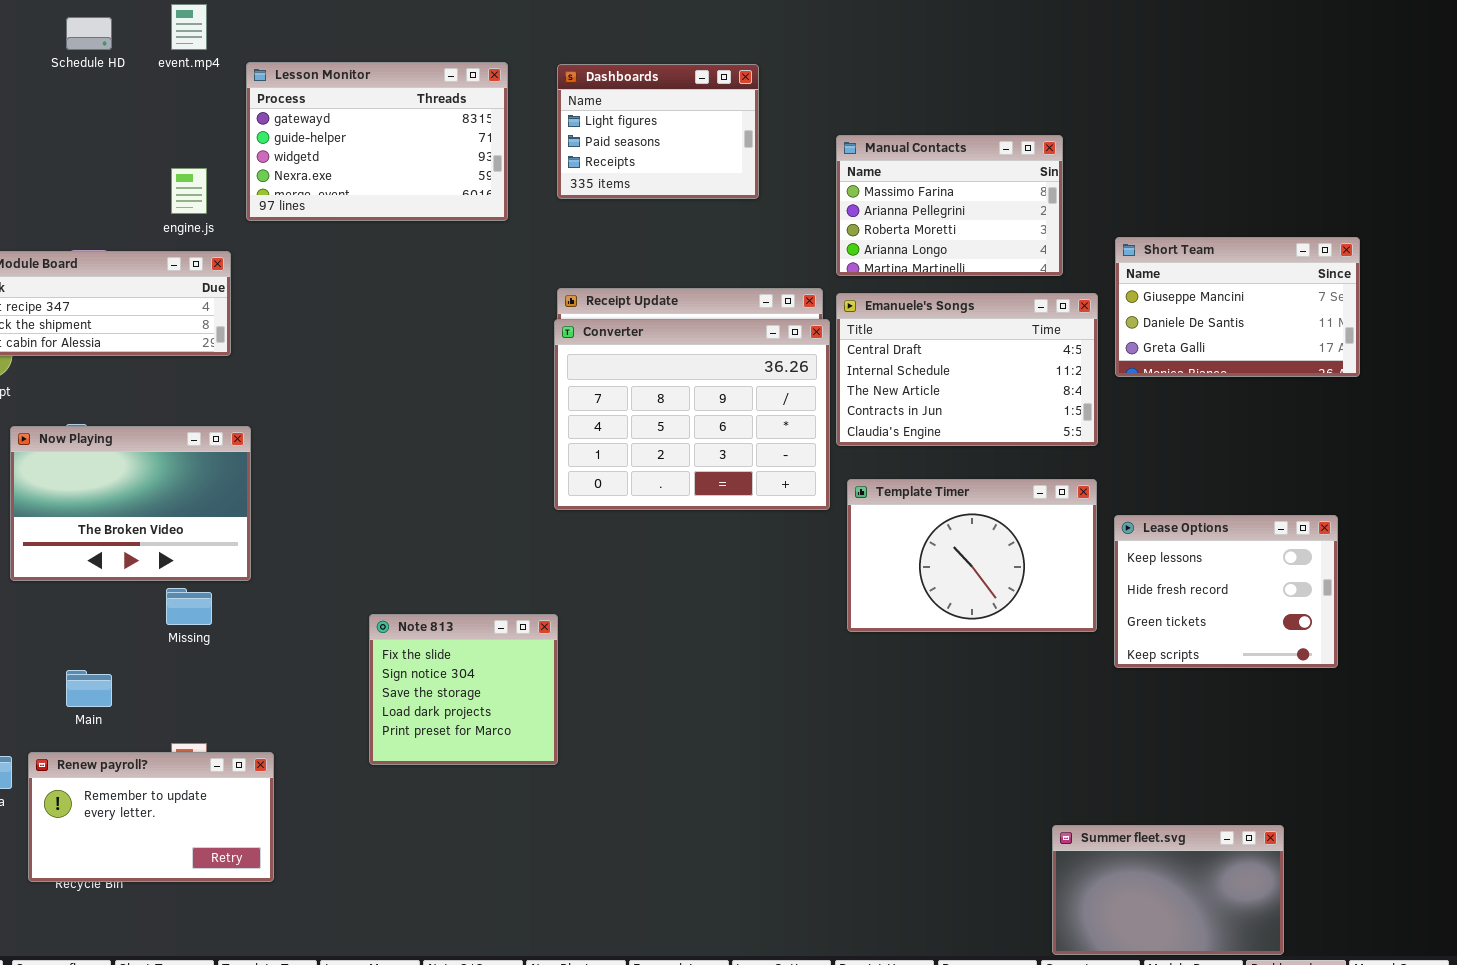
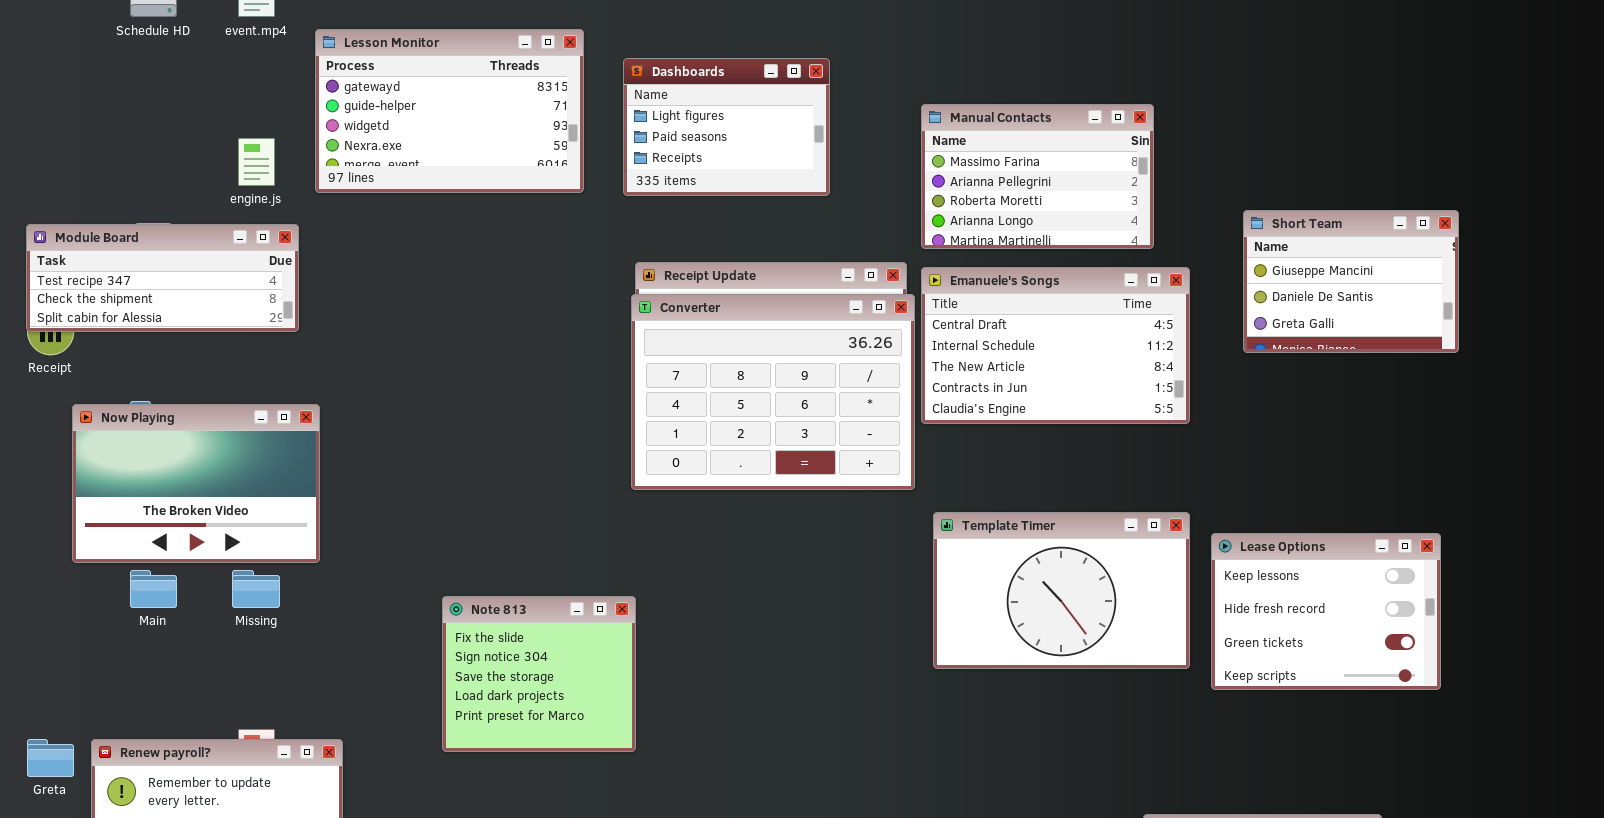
Dashboards: [557,64,759,199] -> [623,58,830,196], moved
Short Team: [1115,237,1360,377] -> [1243,210,1459,353], resized
Template Timer: [847,479,1097,632] -> [933,512,1190,669], moved
Lease Options: [1114,515,1338,668] -> [1211,533,1441,690], moved
Main: [66,670,112,707] -> [130,570,177,608], moved

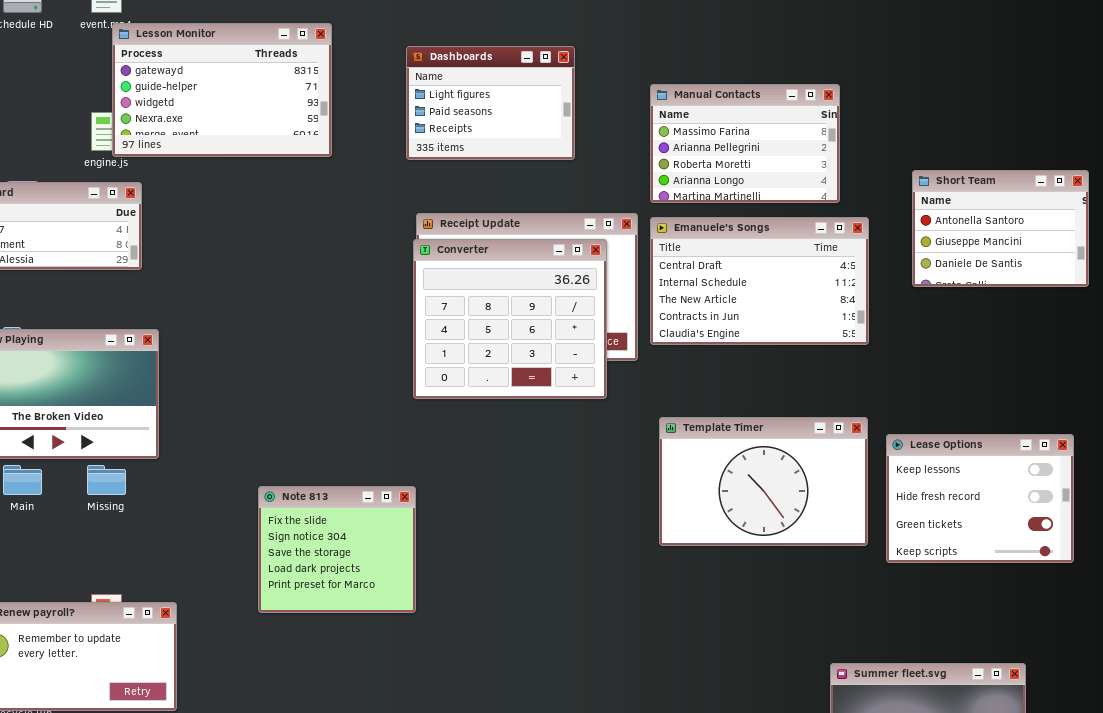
Lesson Monitor: [315,29,584,193] -> [112,23,332,157], moved
Short Team: [1243,210,1459,353] -> [912,170,1089,287], scrolled up 1 row
Converter: [631,294,915,490] -> [413,239,607,399], resized

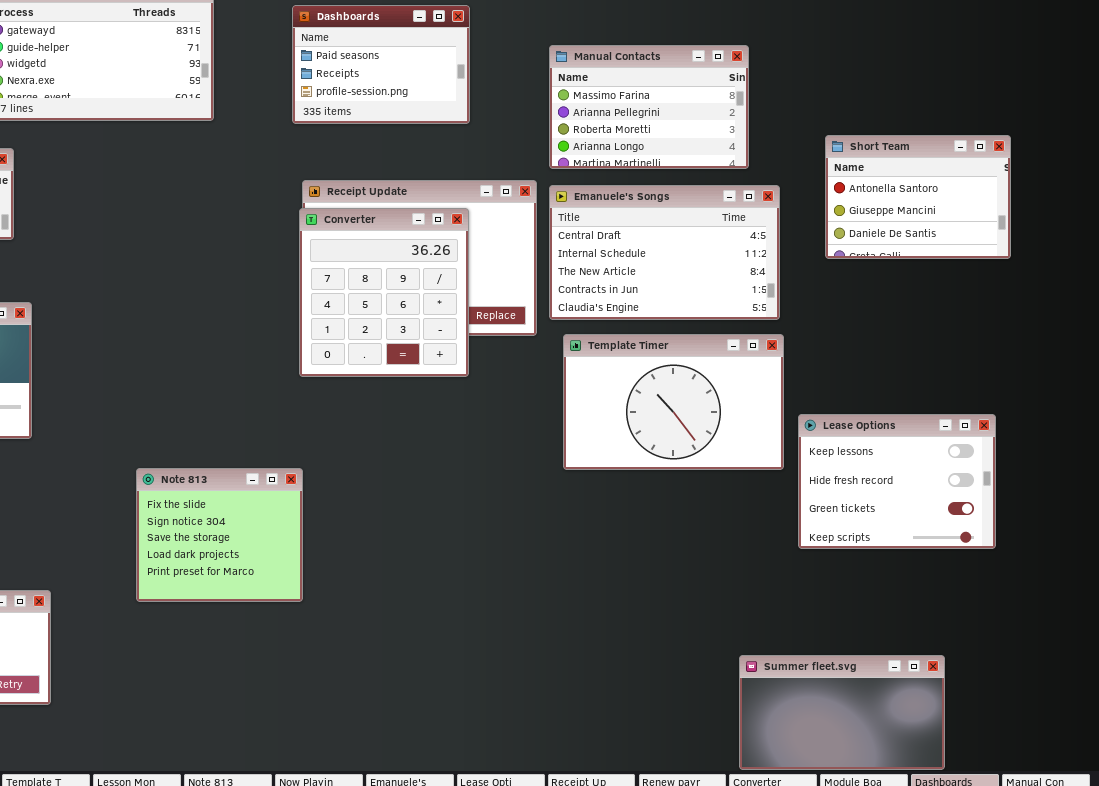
Dashboards: [406,46,575,160] -> [292,5,470,124], scrolled down 1 row
Converter: [413,239,607,399] -> [299,208,469,377], resized
Template Timer: [659,417,868,546] -> [563,334,784,470], moved

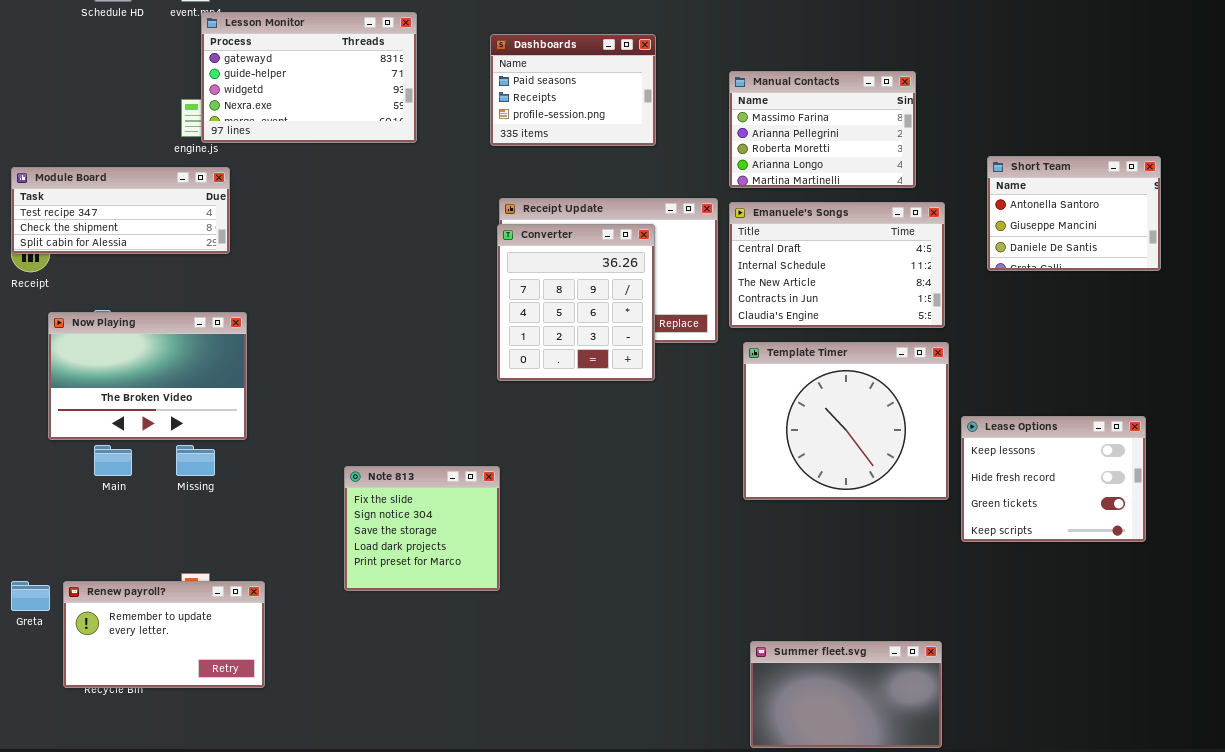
Template Timer: [563,334,784,470] -> [743,342,949,500], resized
Summer fleet.svg: [739,655,945,770] -> [750,641,942,748], moved

